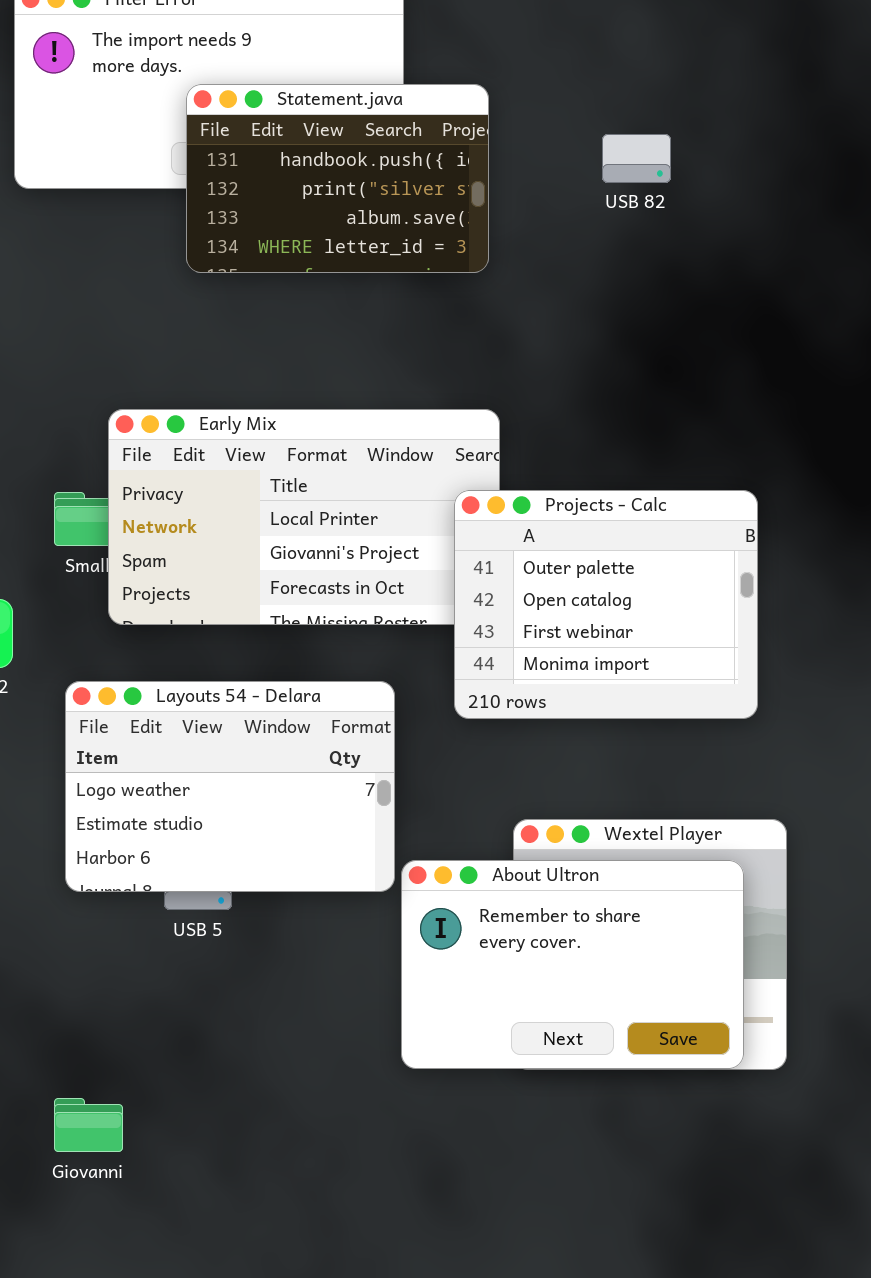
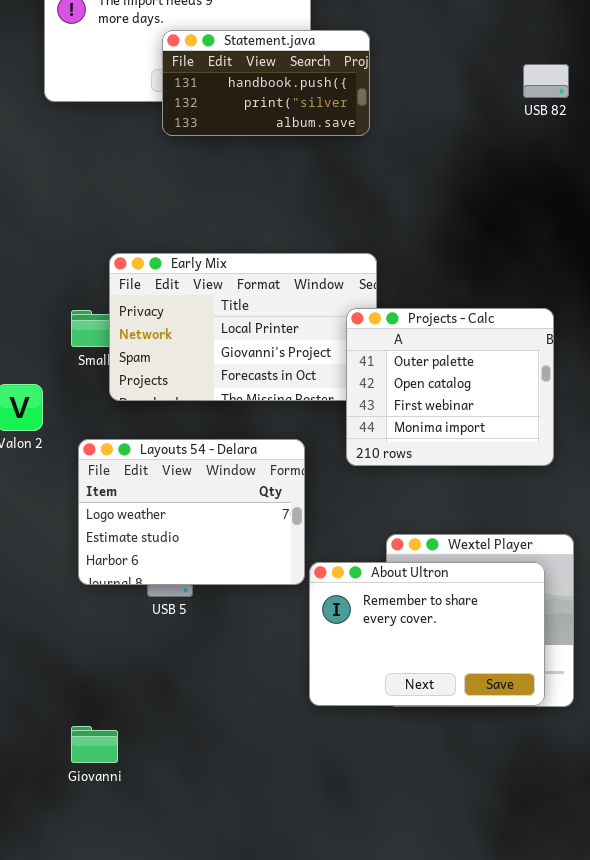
Statement.java: [186,84,489,273] -> [162,30,370,136], resized
USB 82: [602,134,671,183] -> [523,64,569,98], moved

